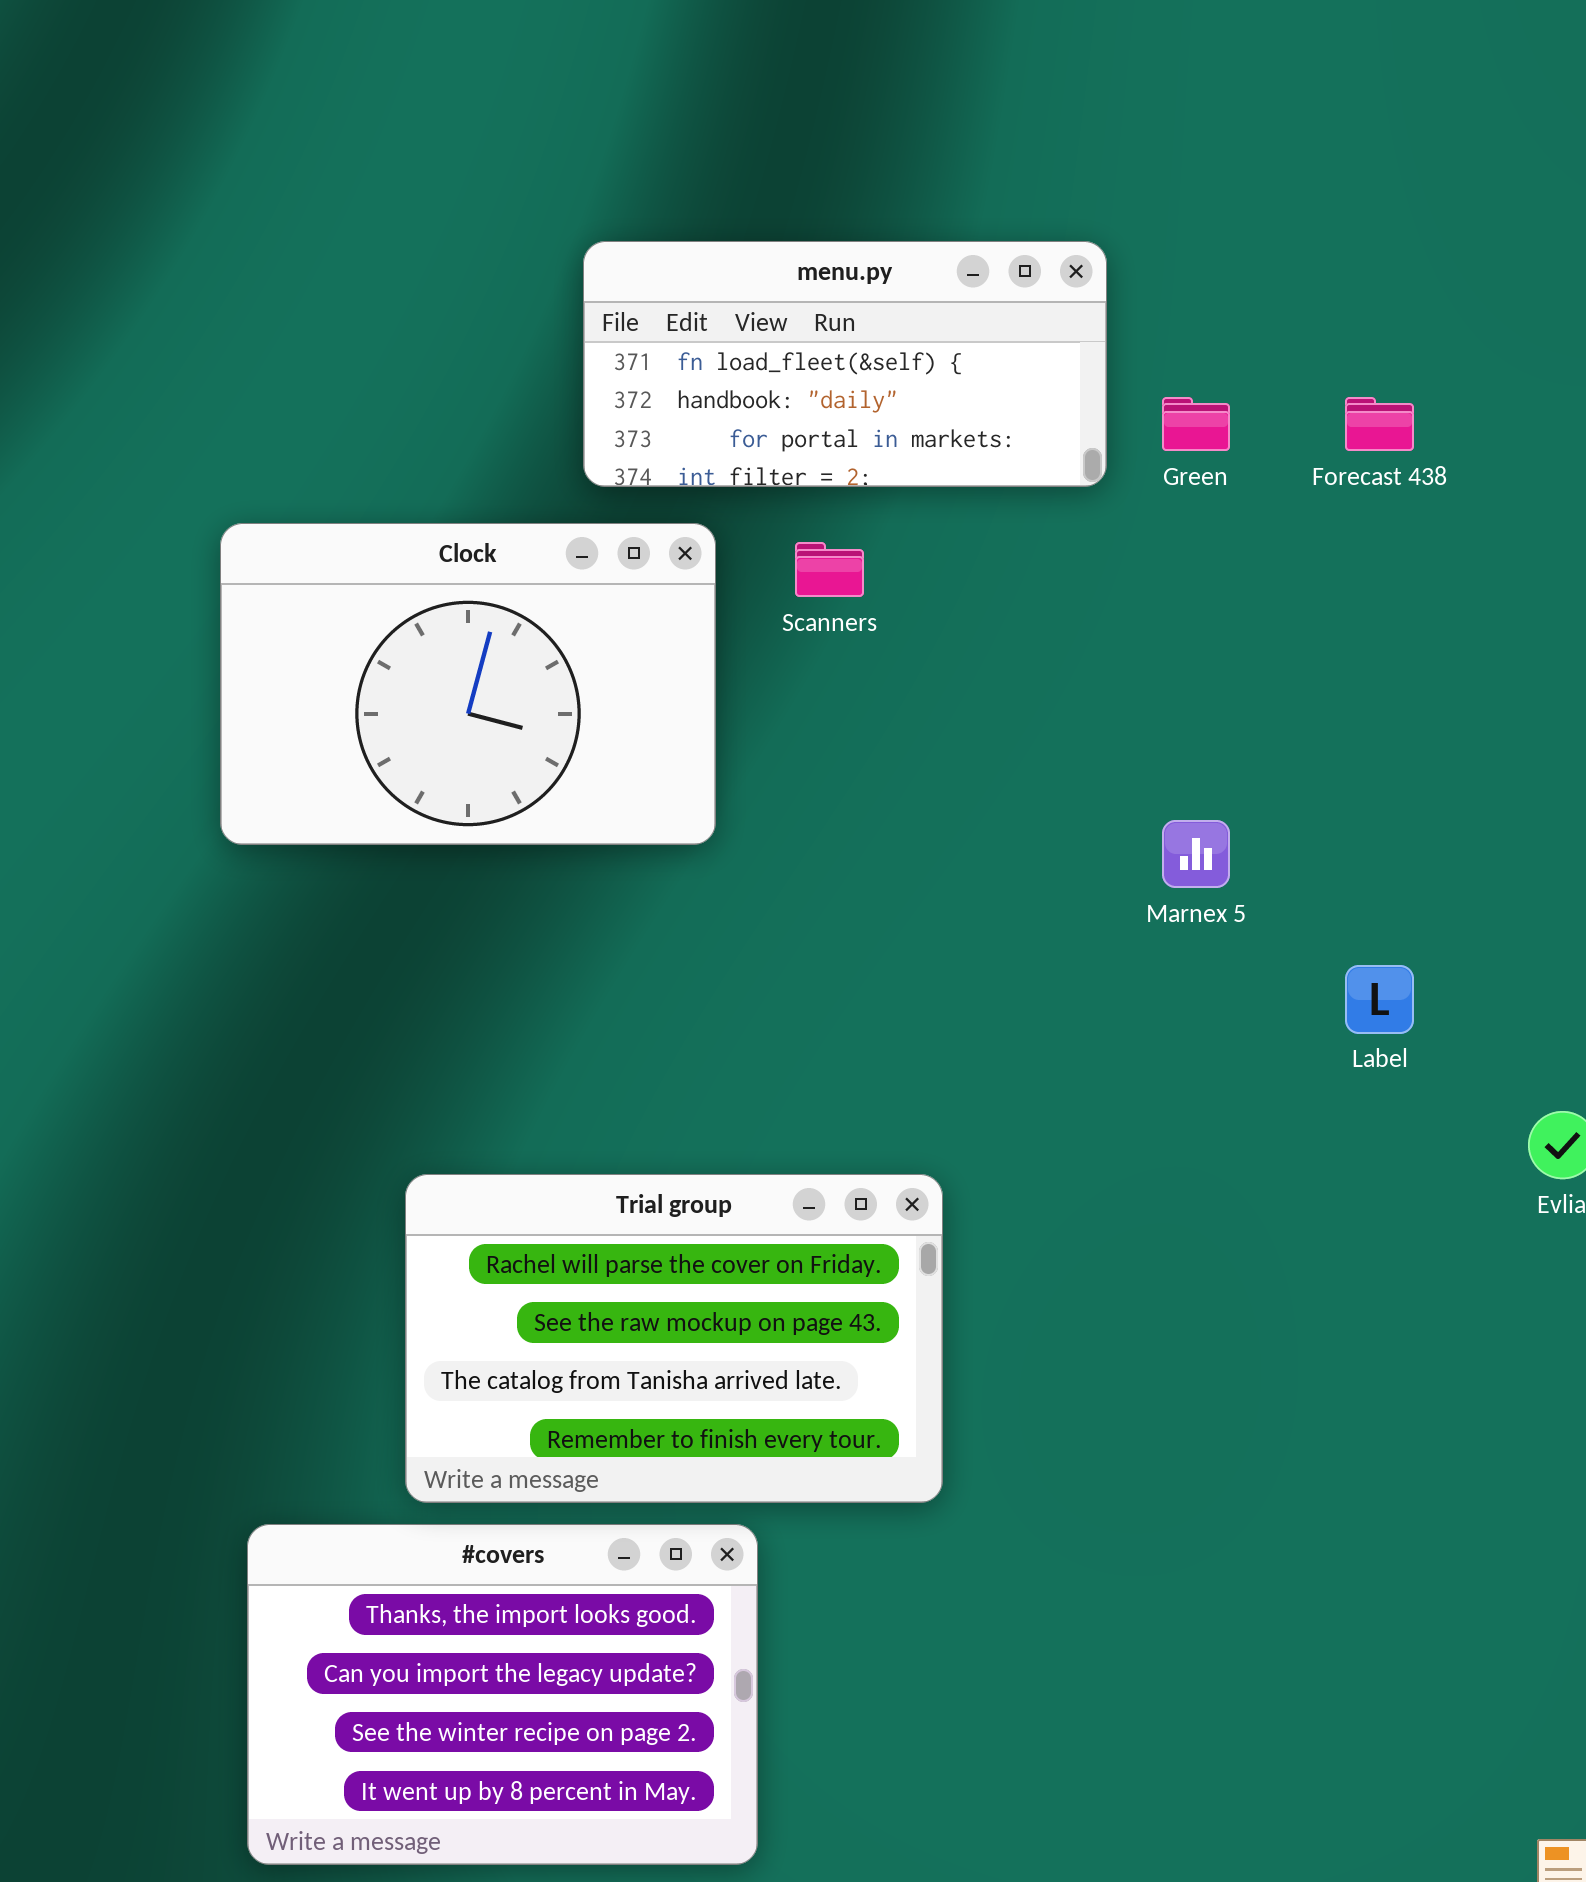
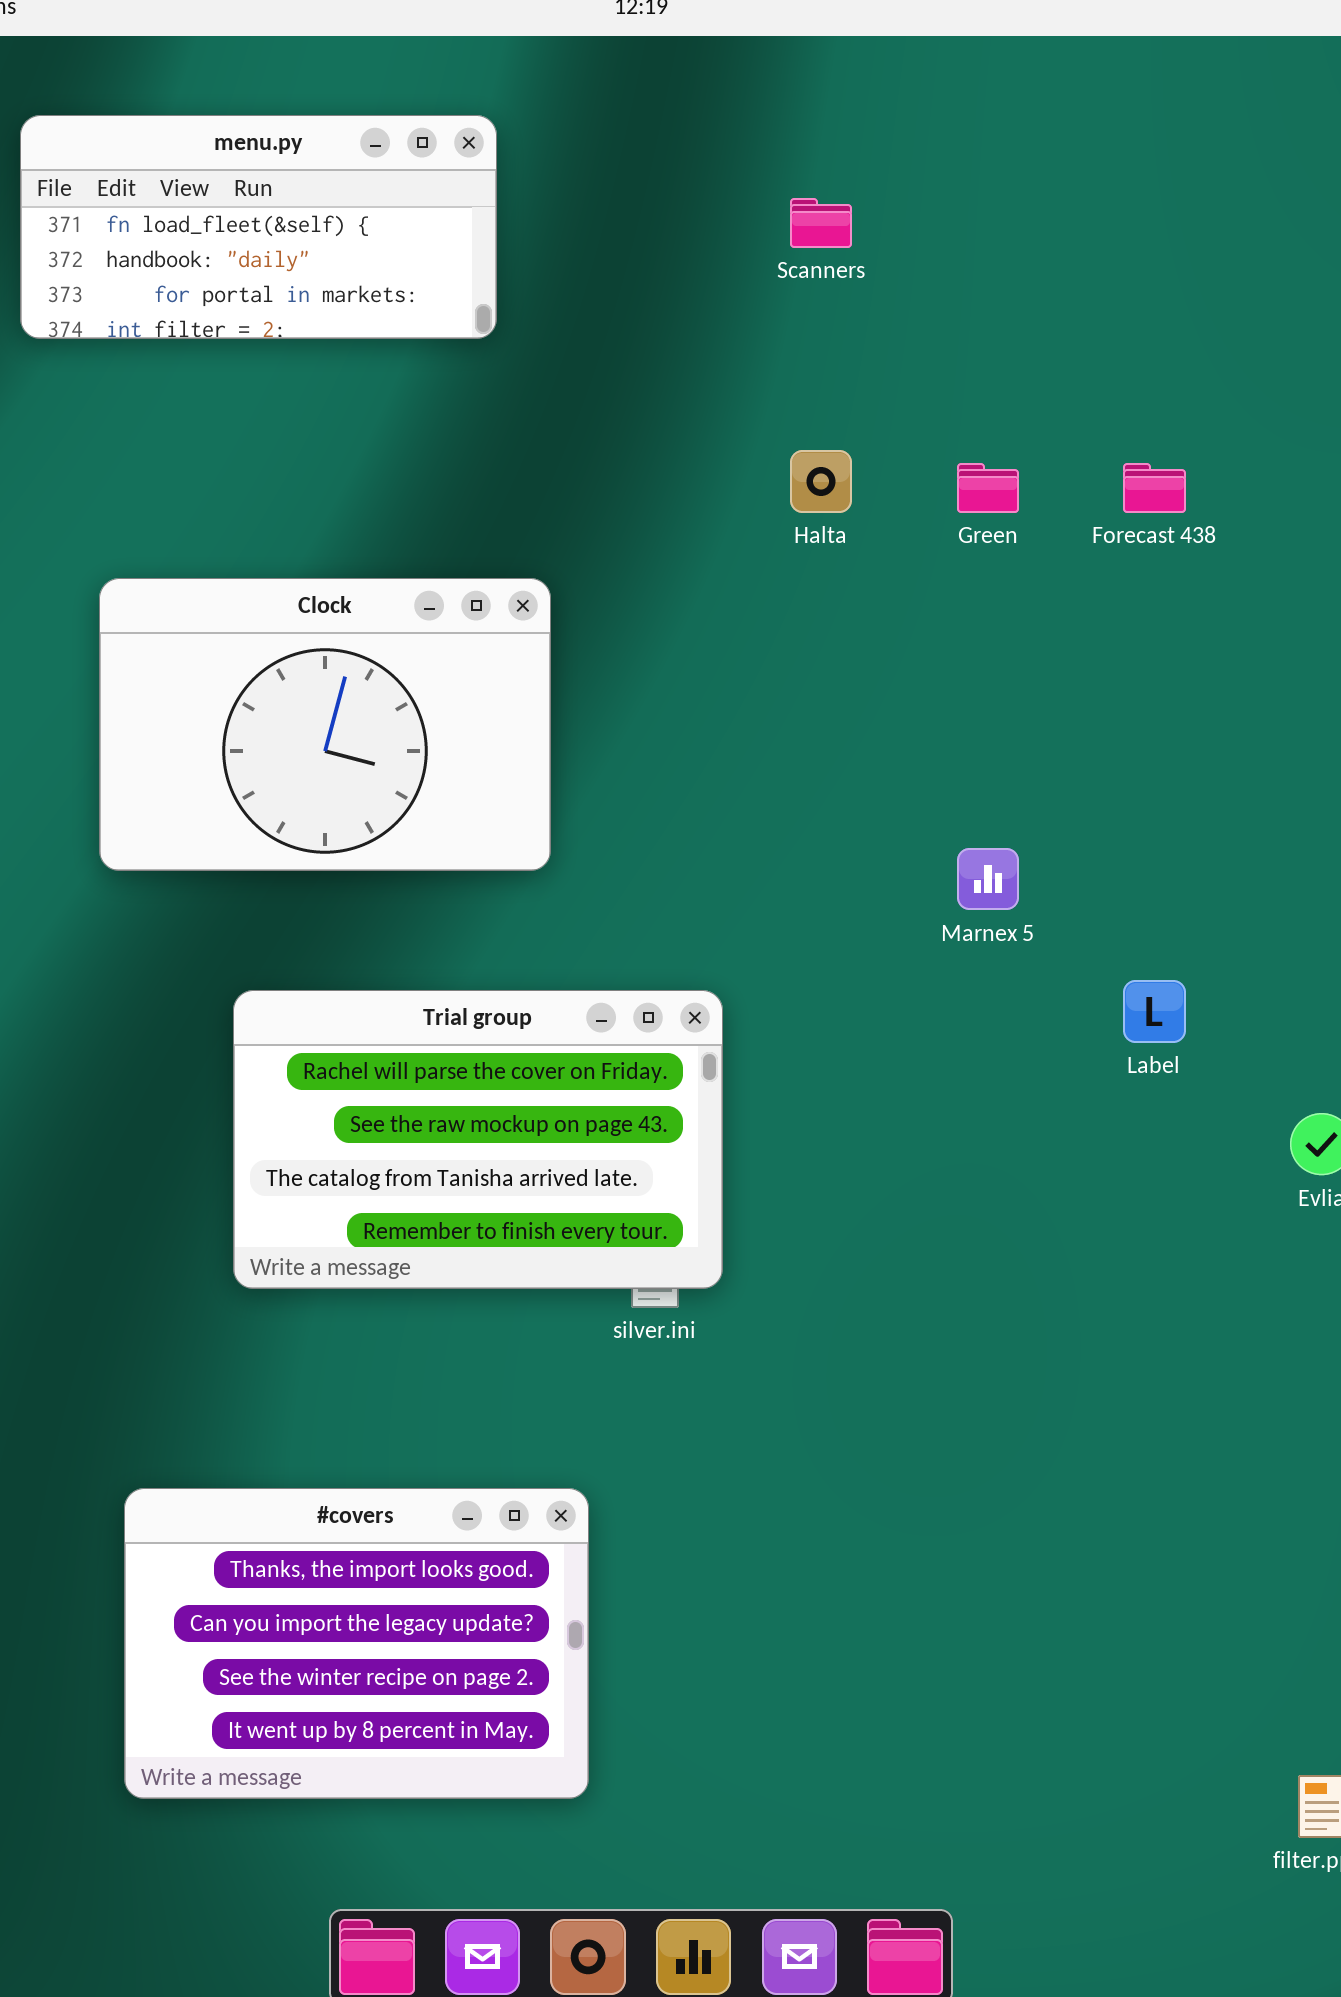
menu.py: [583,241,1107,487] -> [20,115,497,339], moved
Scanners: [795,542,864,597] -> [790,198,852,248], moved
Trial group: [405,1174,943,1503] -> [233,990,723,1289], moved

